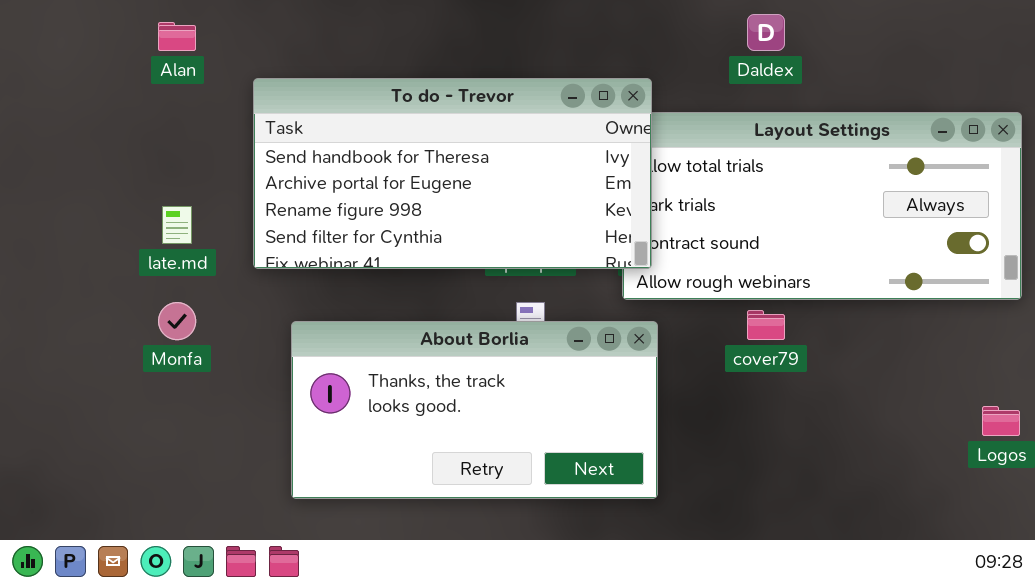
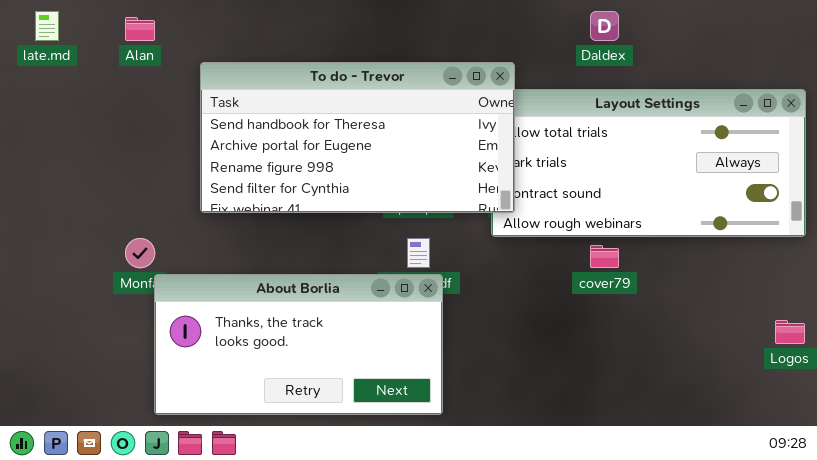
late.md: [162,206,192,244] -> [35,11,59,41], moved
About Borlia: [291,321,658,499] -> [154,274,443,415], moved

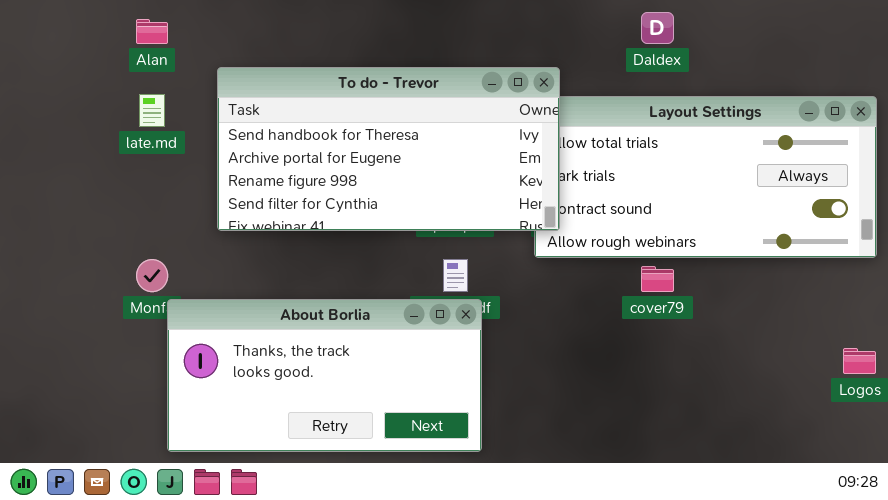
late.md: [35,11,59,41] -> [139,94,165,127], moved

